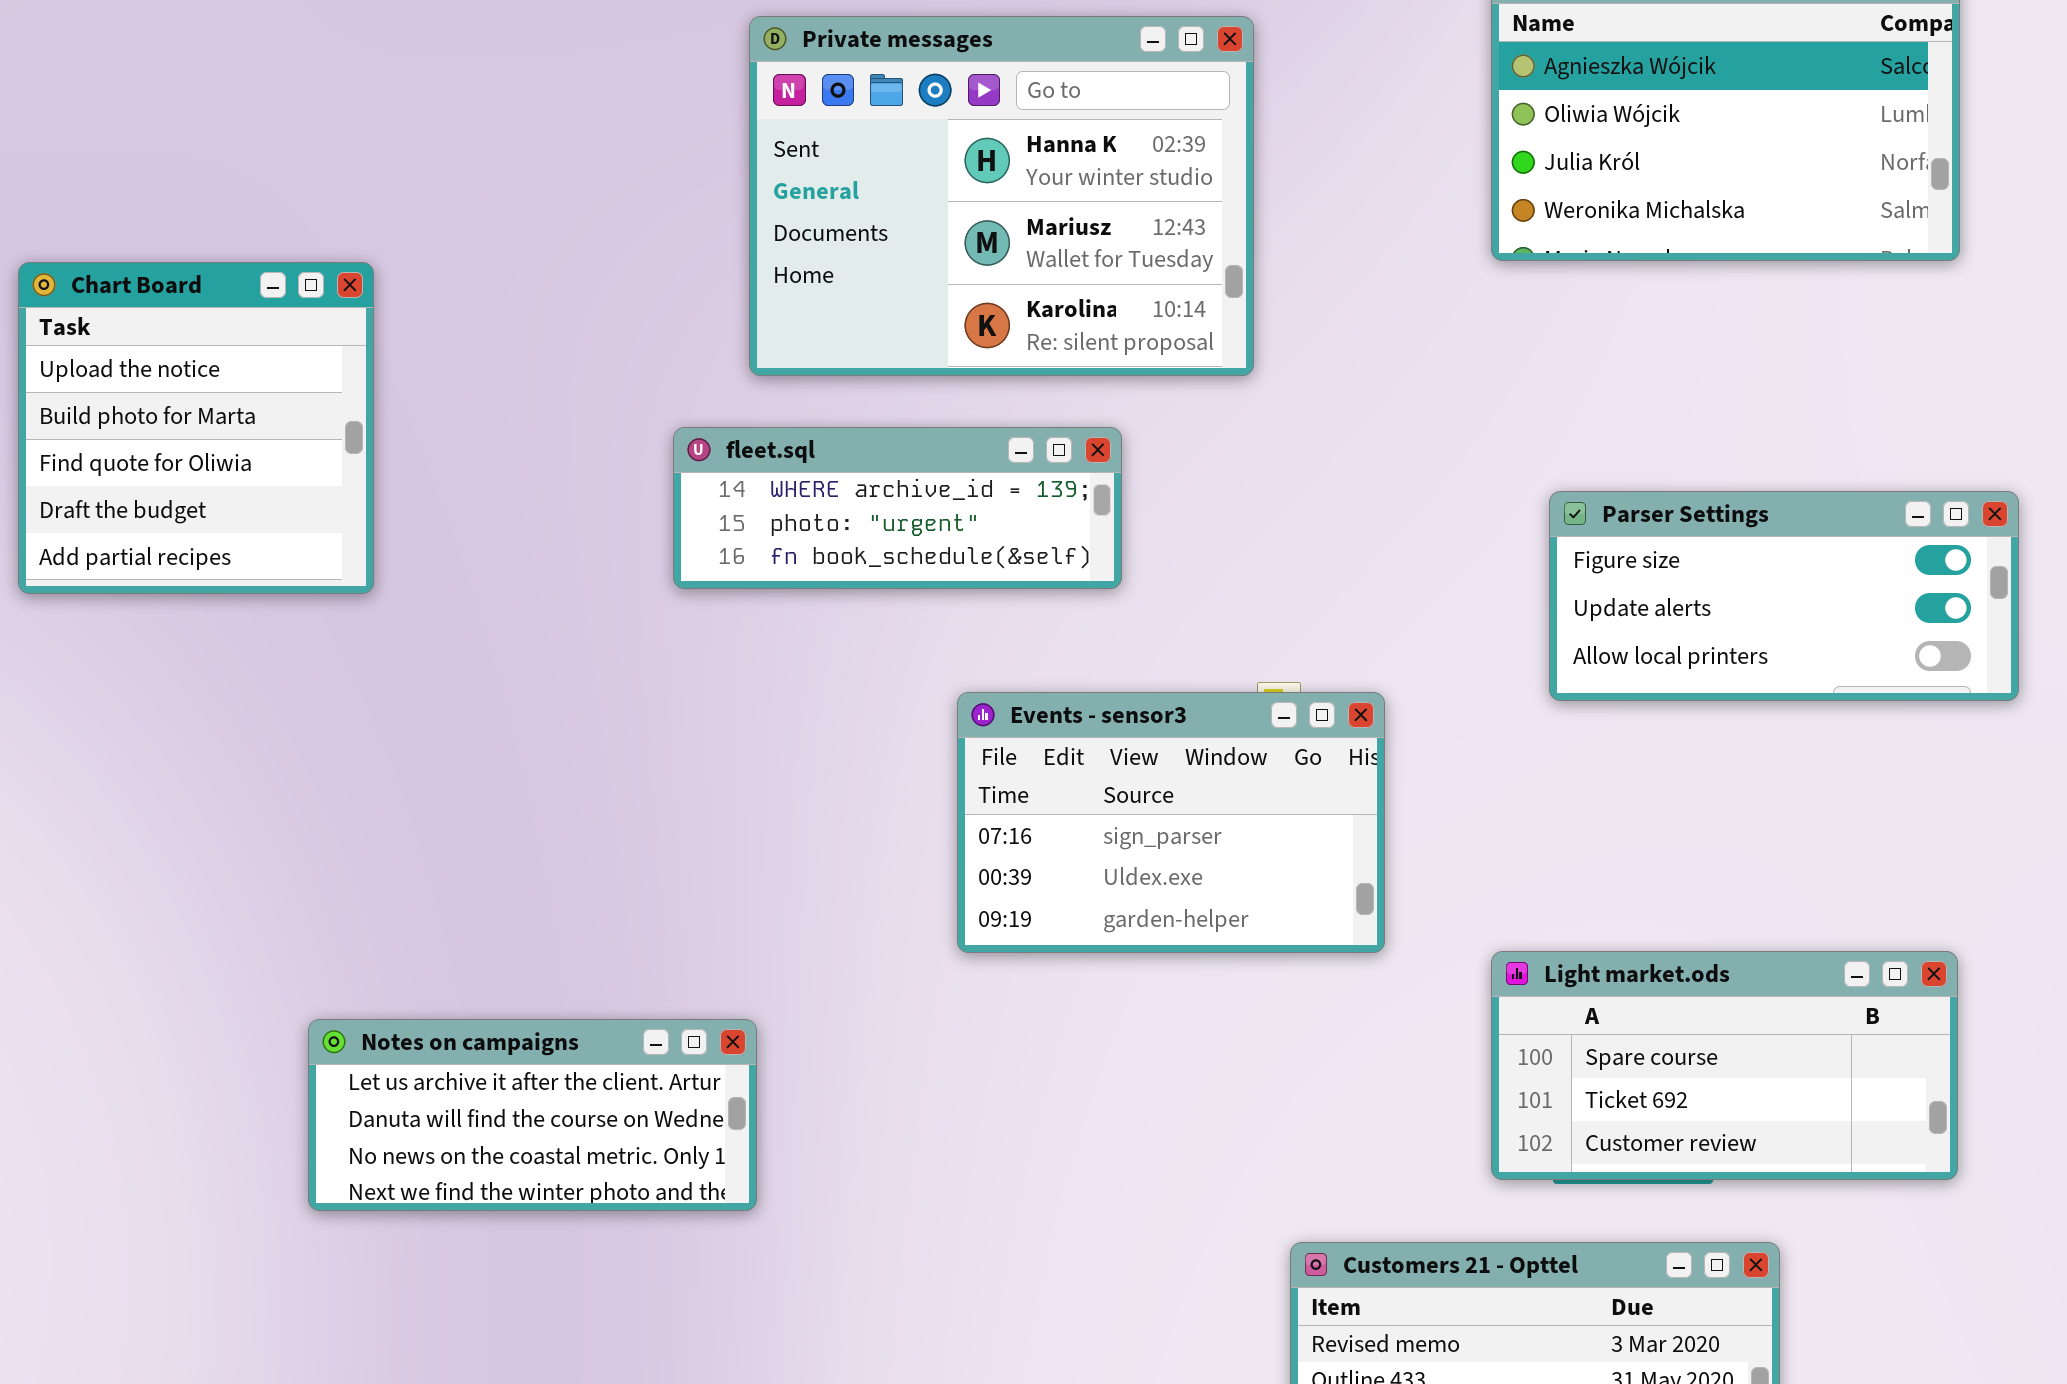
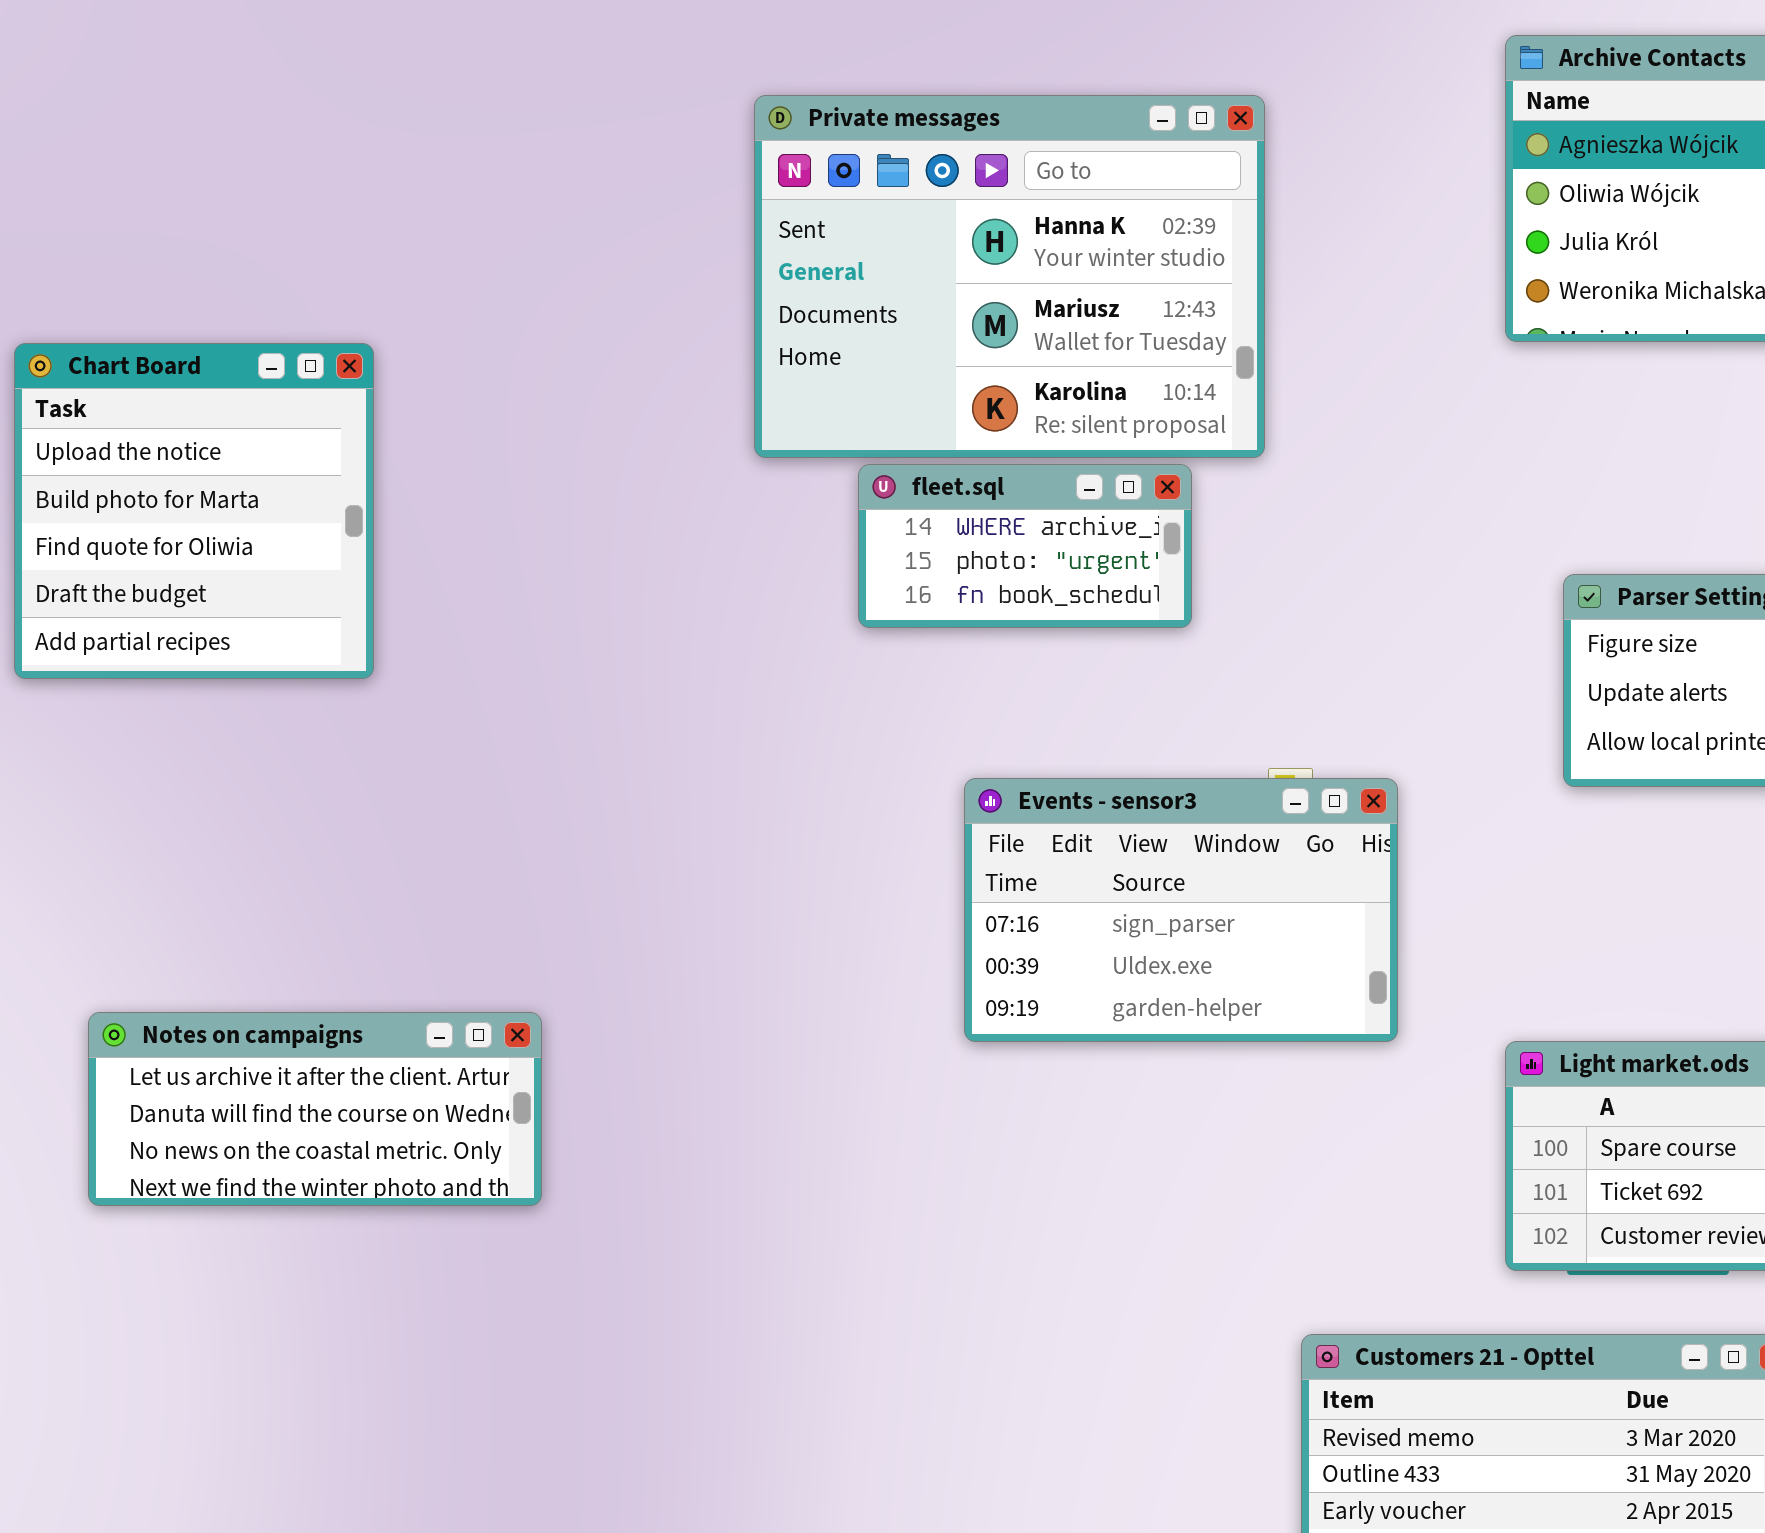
fleet.sql: [673,427,1122,589] -> [858,464,1192,628], moved, resized
Notes on campaigns: [308,1019,757,1211] -> [88,1012,542,1206], moved

